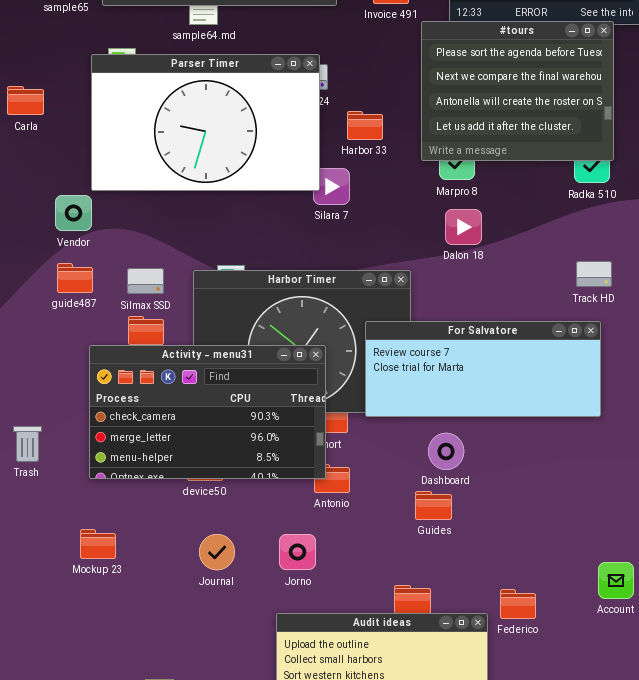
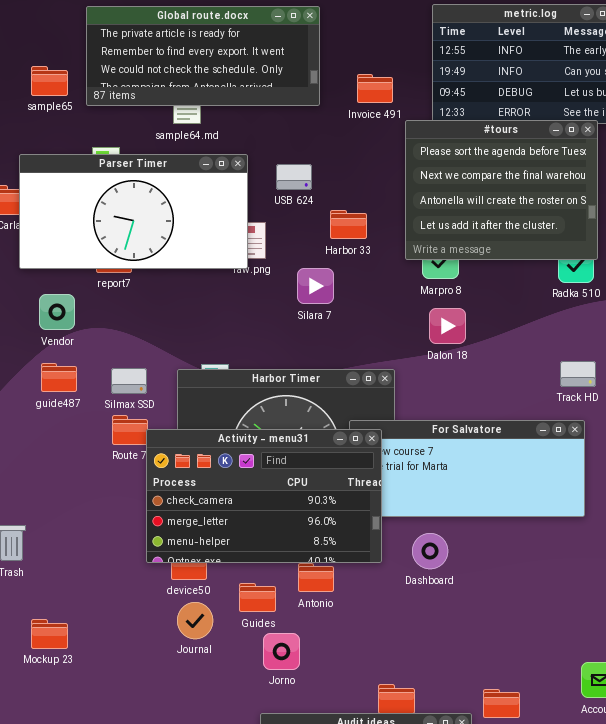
Parser Timer: [91,54,320,191] -> [19,154,248,269], moved, resized
Activity - menu31: [89,345,326,479] -> [146,429,382,563], moved
Guides: [415,491,452,520] -> [239,583,276,612], moved
Mockup 23: [80,529,116,559] -> [31,619,68,649], moved
Journal: [199,534,235,570] -> [177,602,213,639], moved

